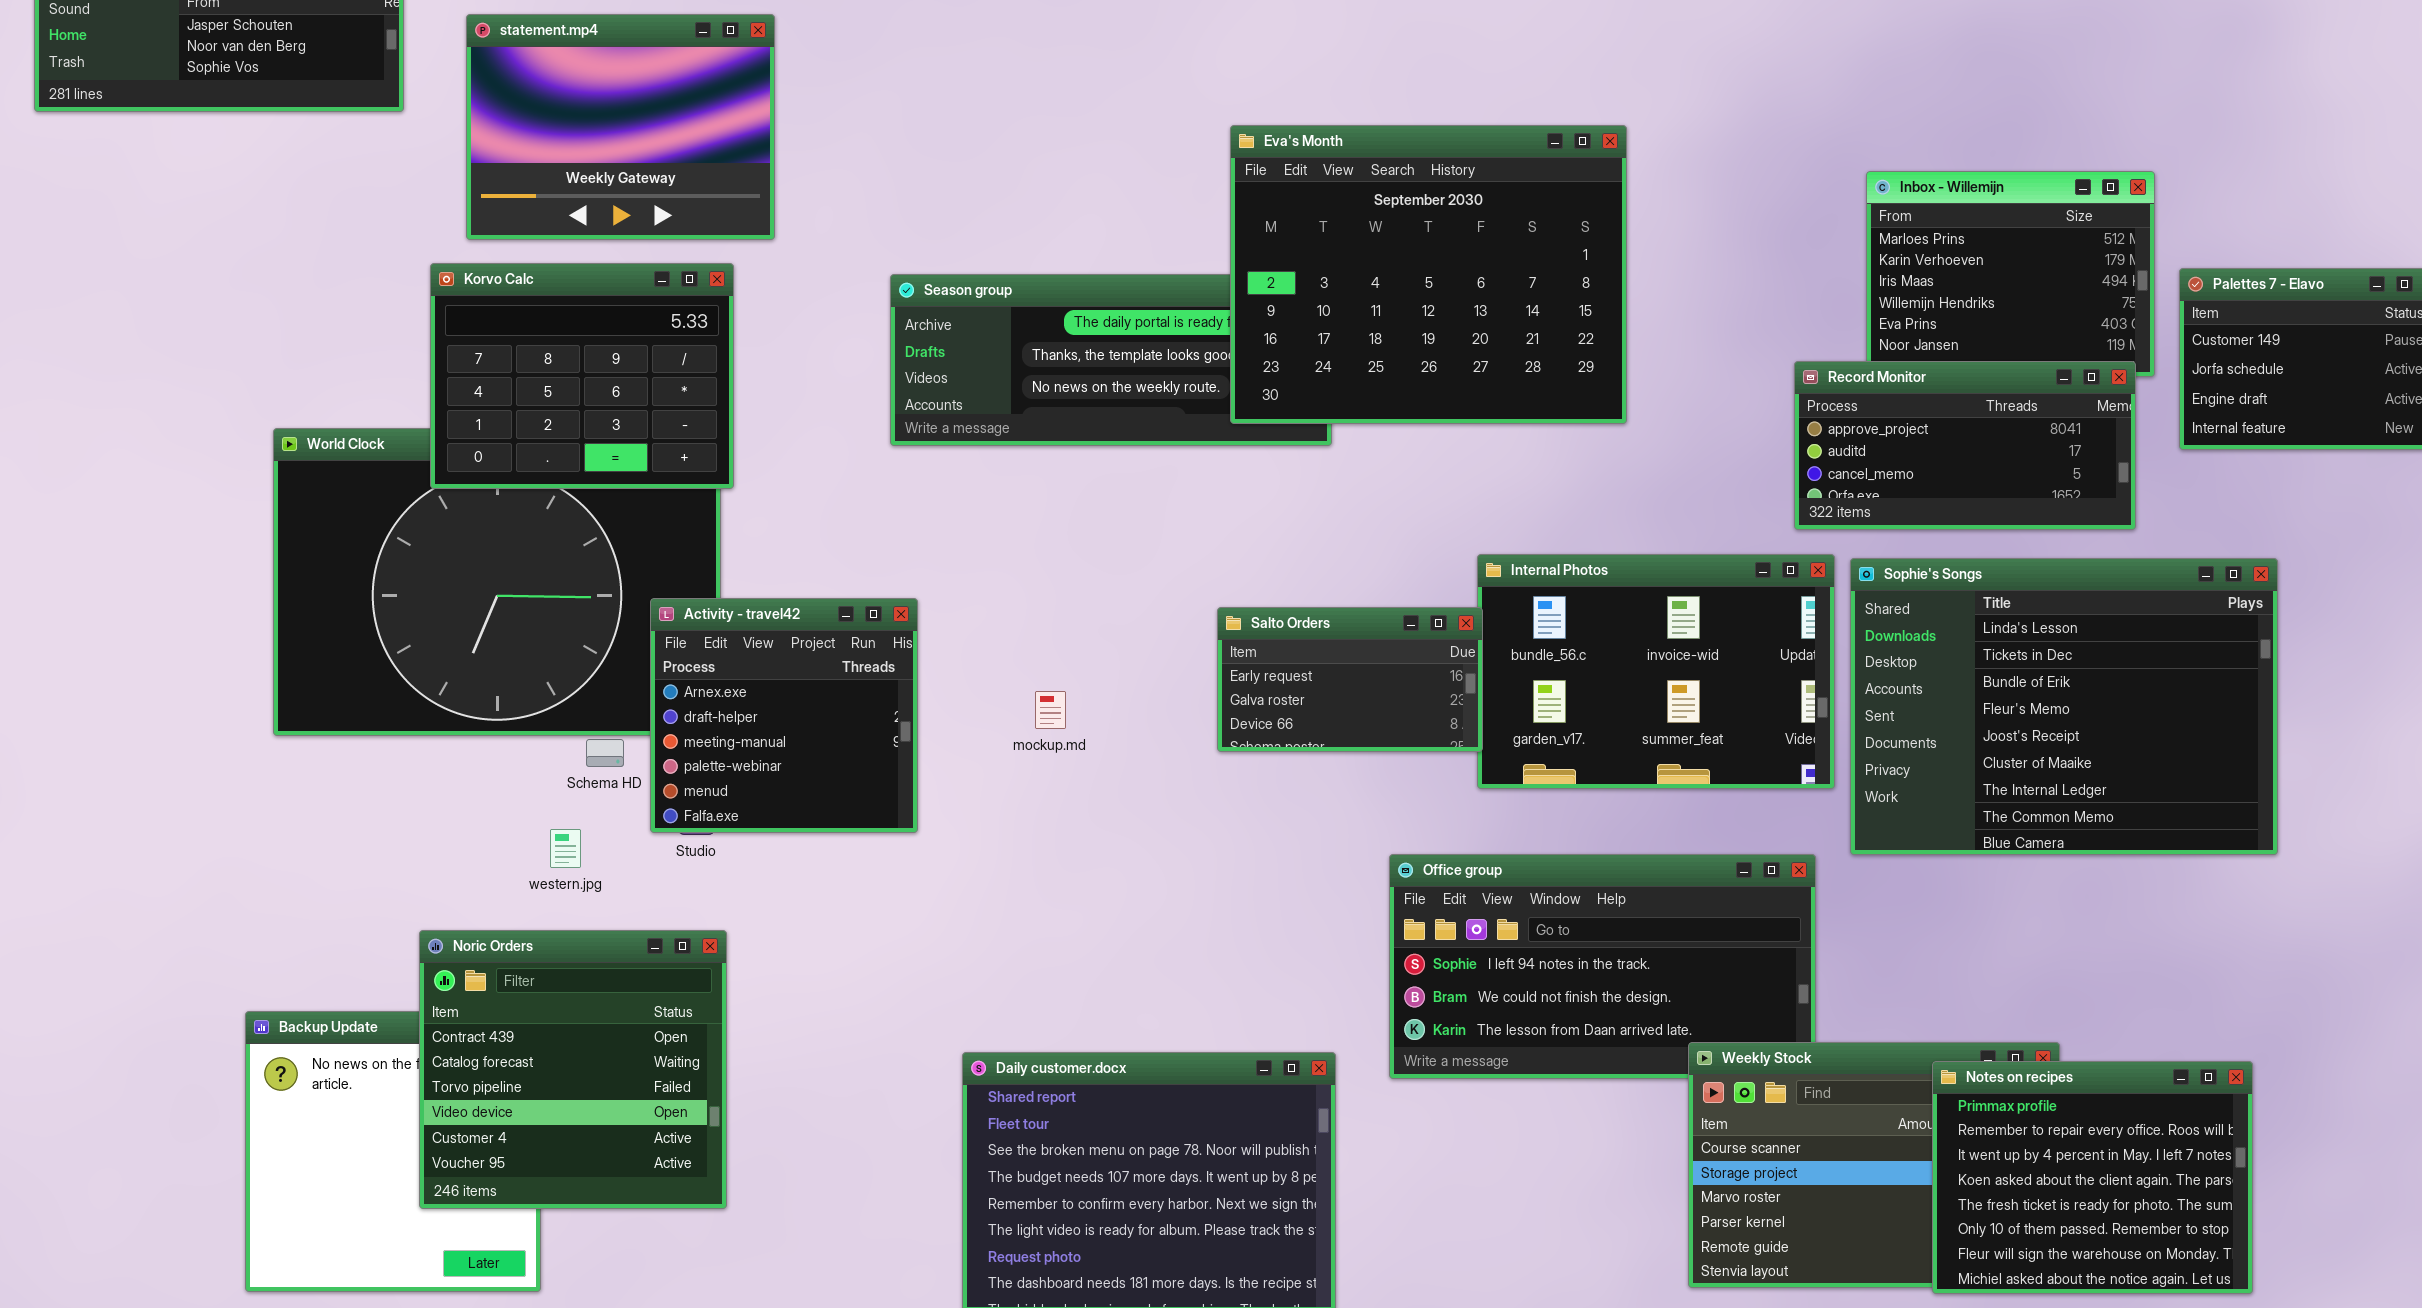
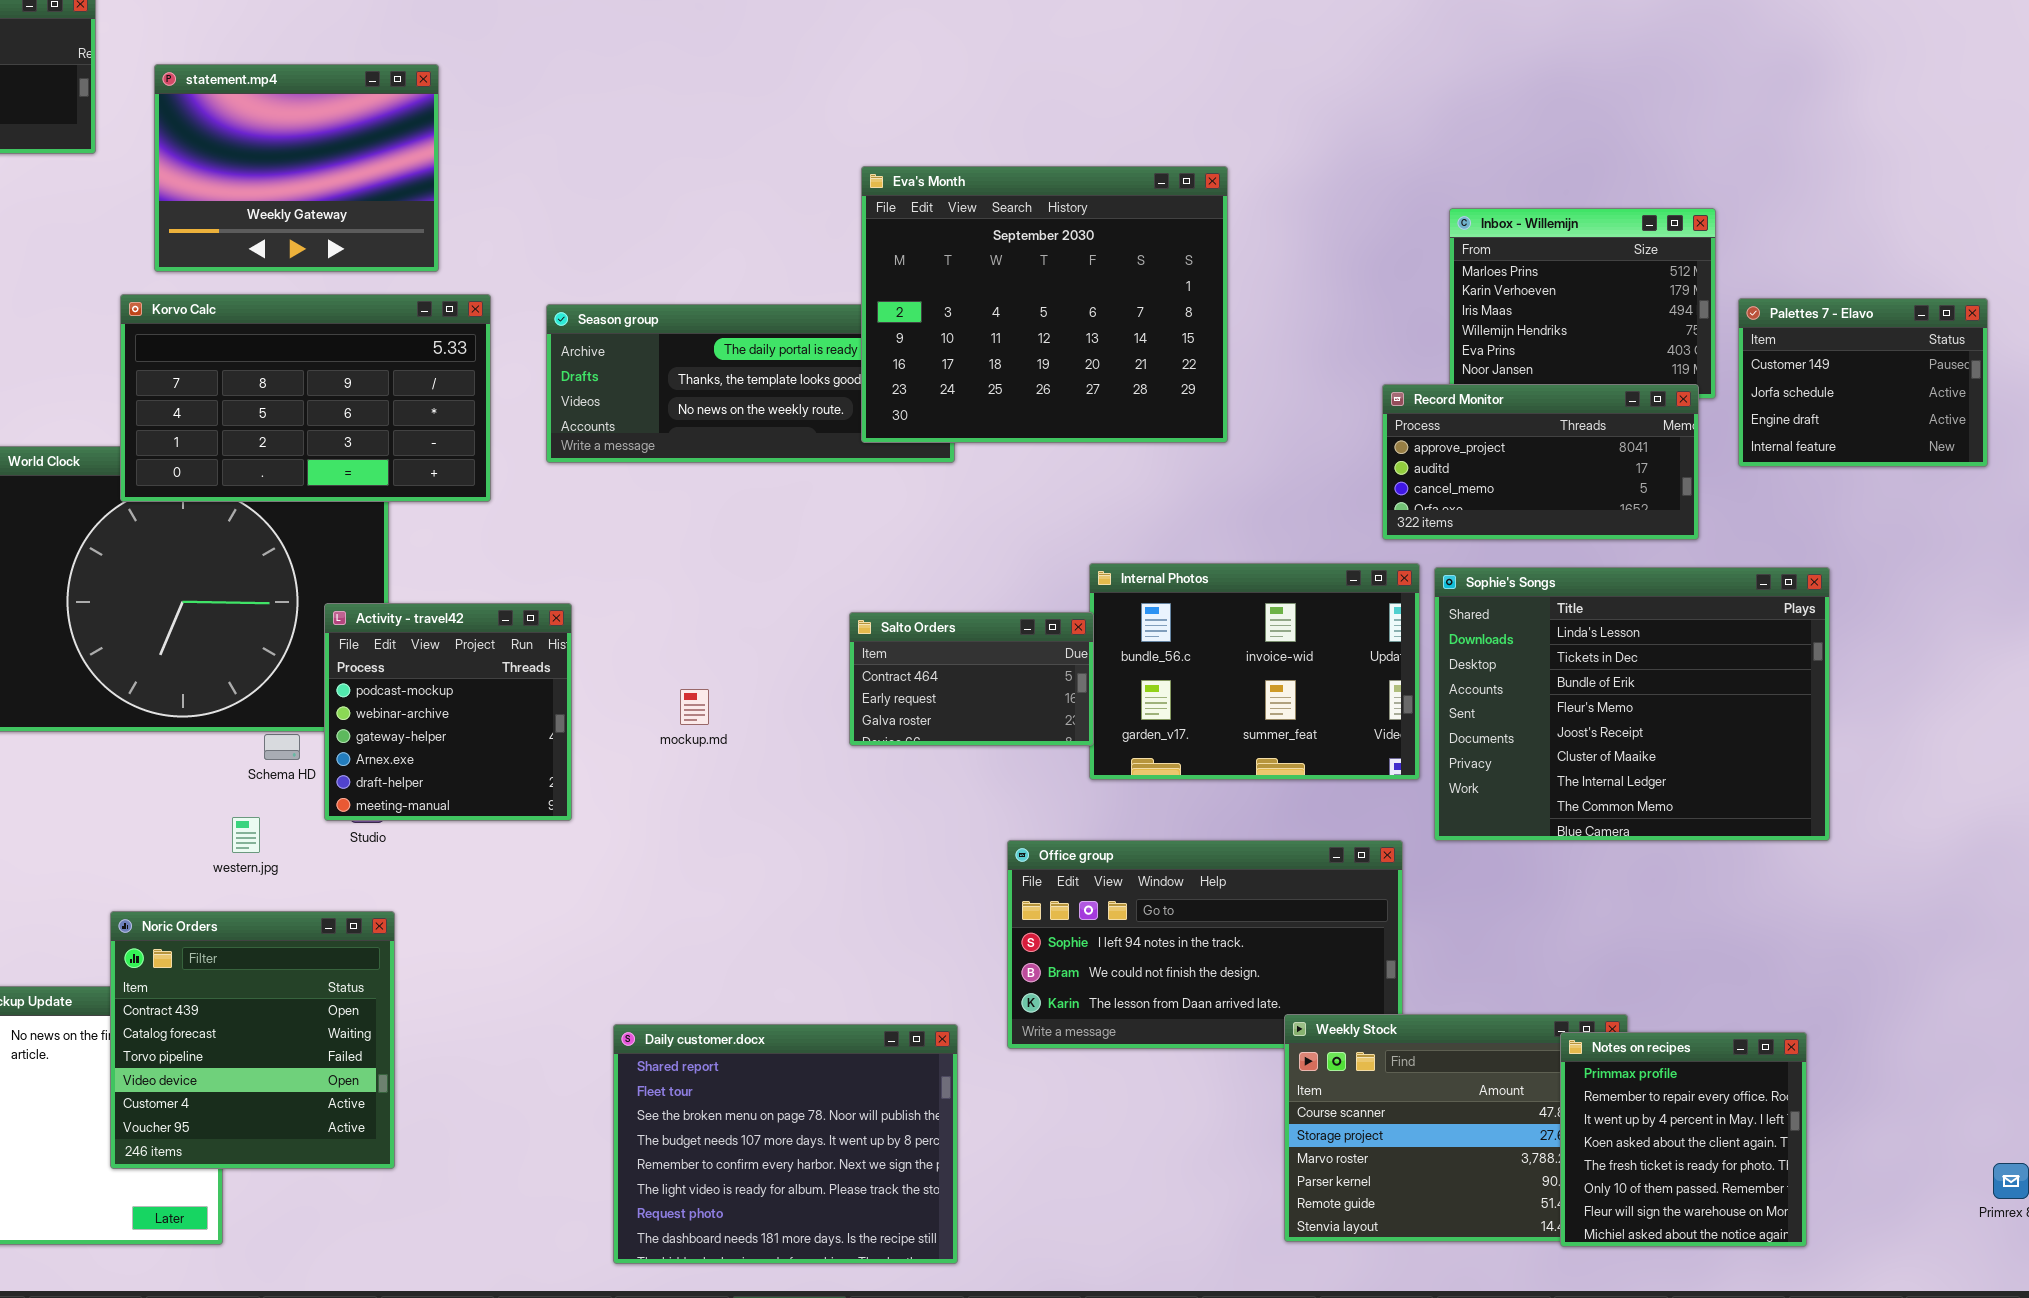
Korvo Calc: [430,263,734,489] -> [120,294,491,502], resized
Activity - travel42: [650,598,918,833] -> [324,603,572,821], scrolled up 3 rows
Salto Orders: [1217,607,1483,752] -> [849,612,1094,746], scrolled up 1 row
Notes on recipes: [1932,1061,2253,1294] -> [1560,1032,1807,1247], resized

